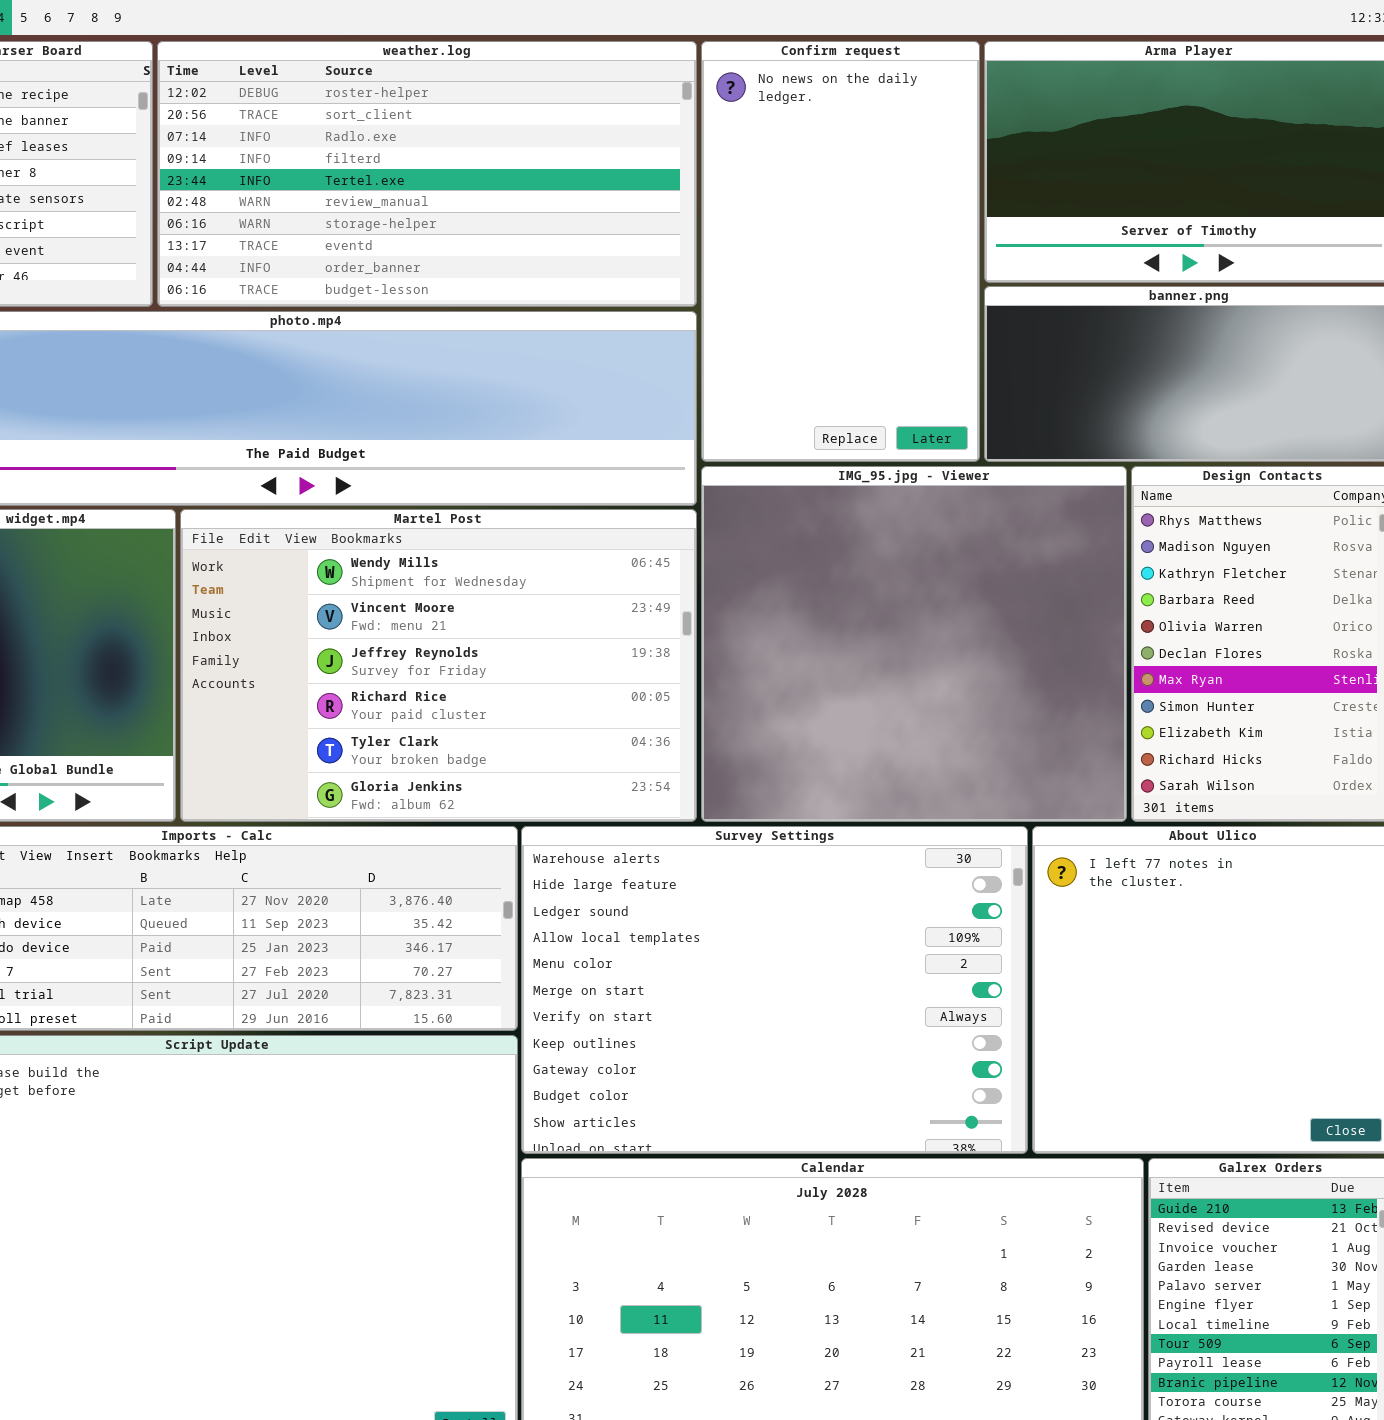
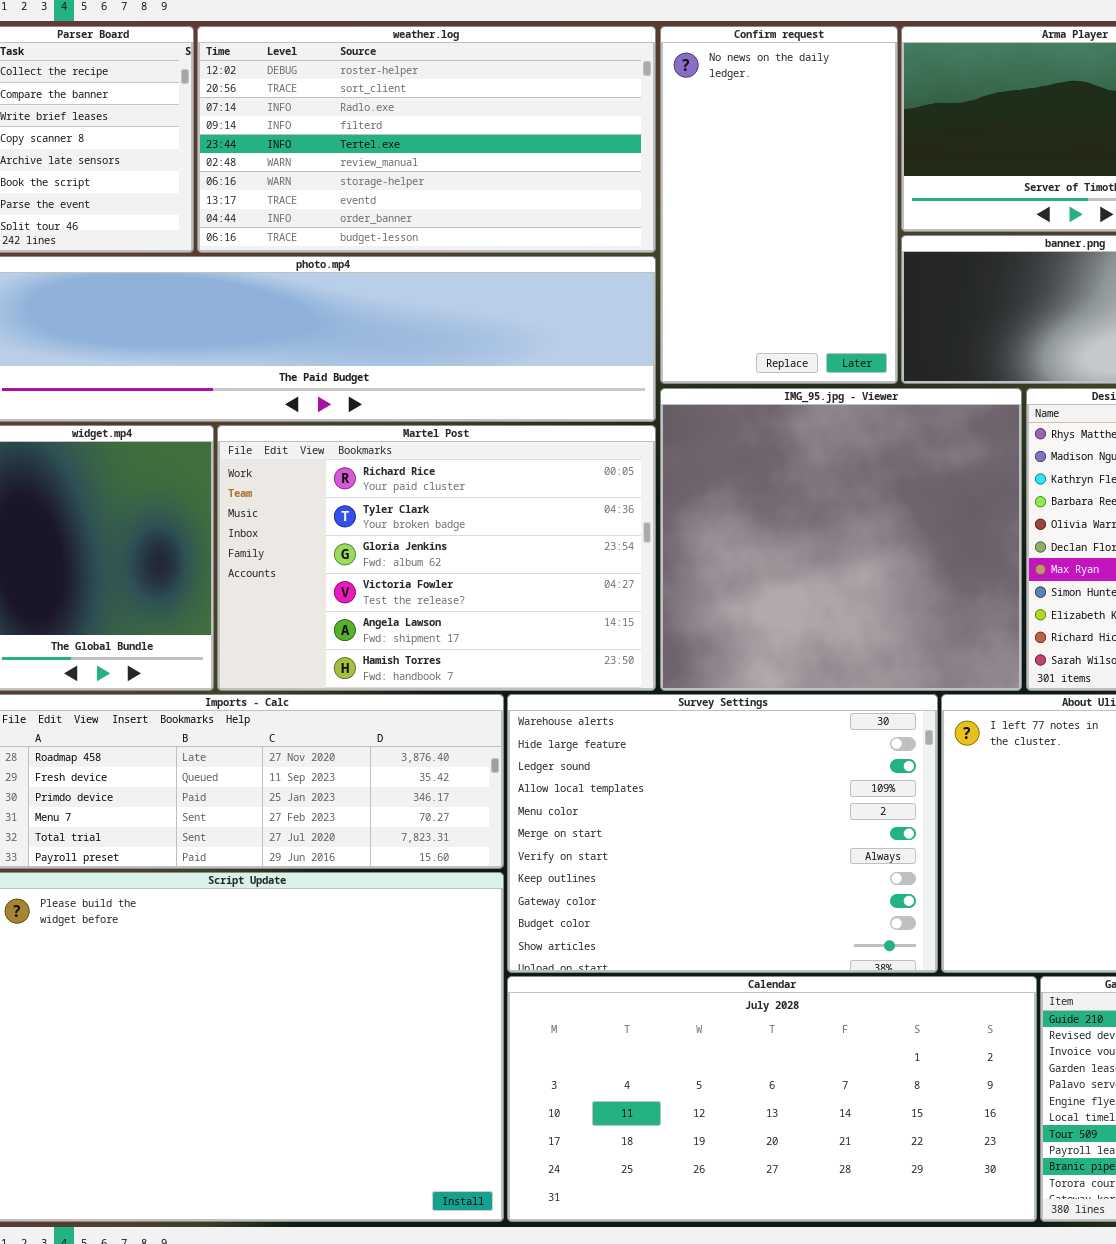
Martel Post: [180,509,697,822] -> [217,425,656,691], scrolled down 3 rows

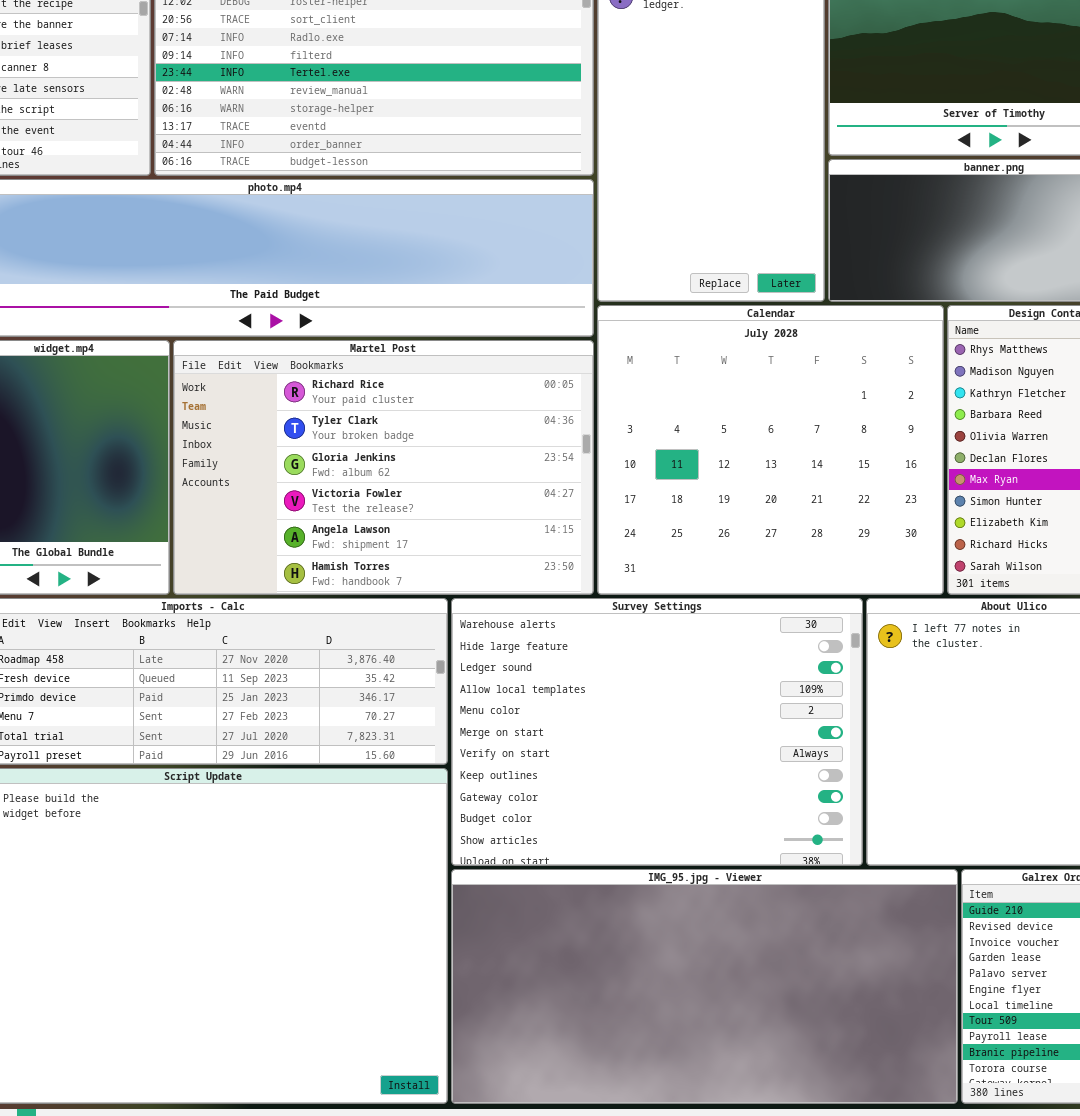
IMG_95.jpg - Viewer: [660,388,1022,691] -> [451,869,958,1104], moved, resized
Calendar: [507,976,1037,1222] -> [597,305,944,595], moved, resized

